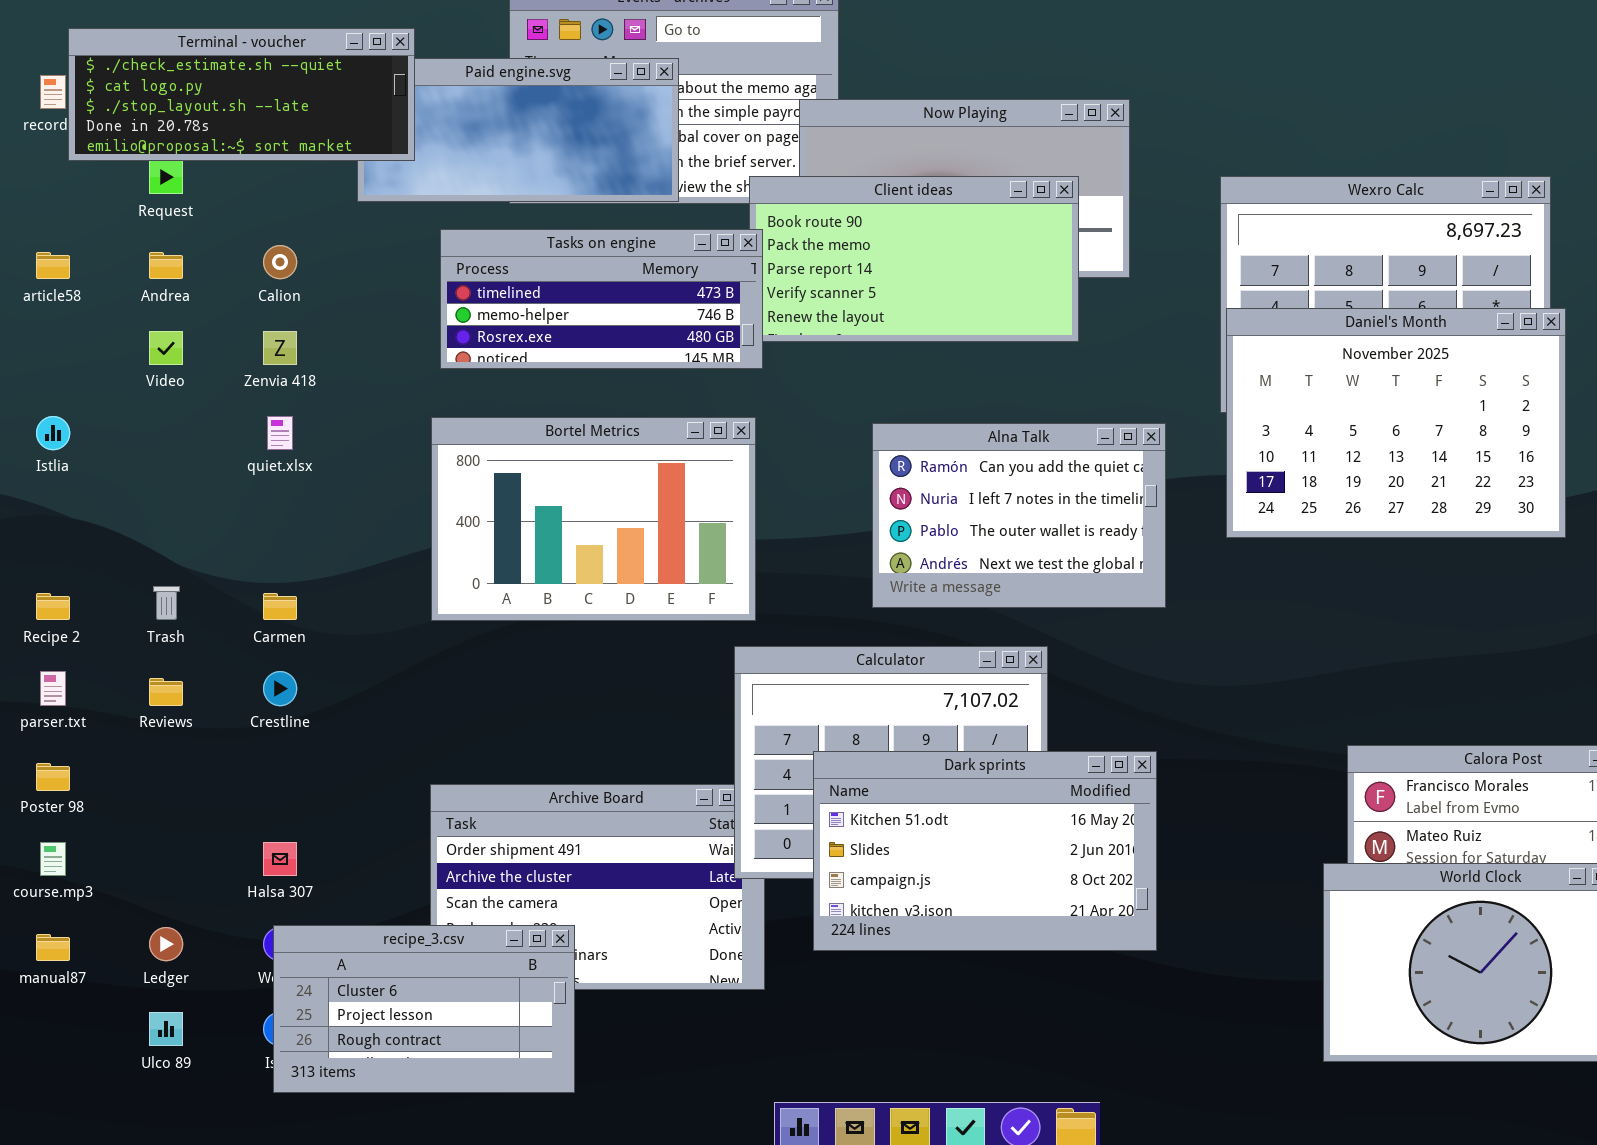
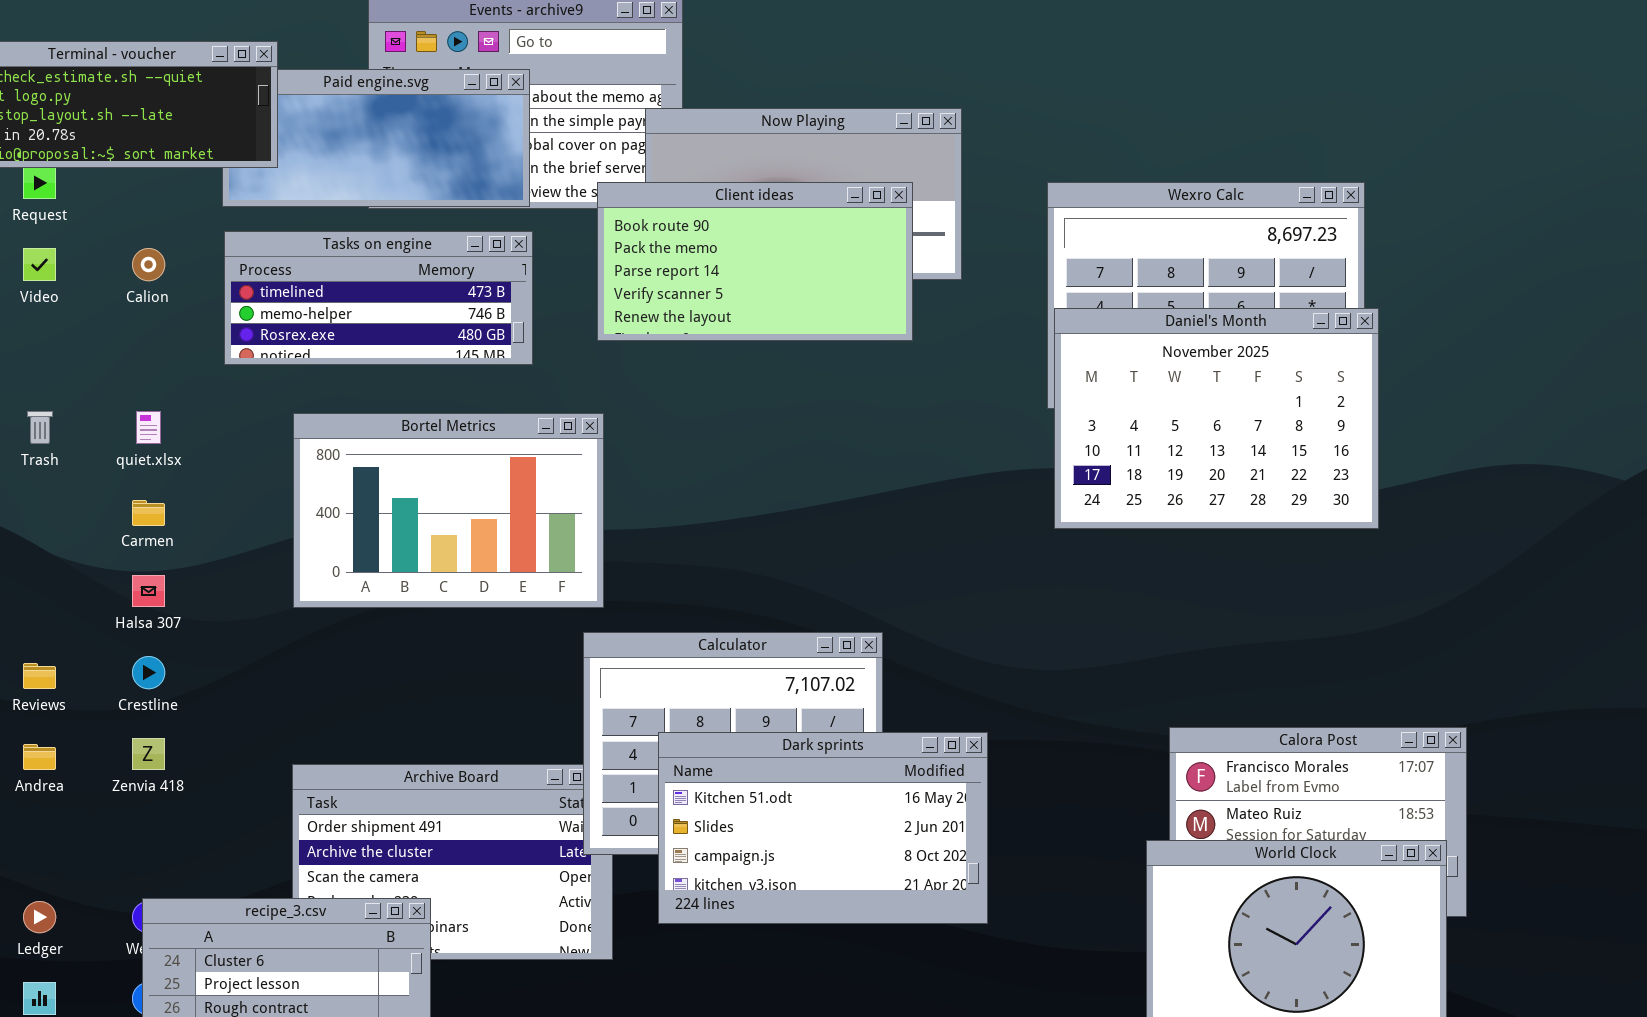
Tasks on engine: [440,229,763,369] -> [224,231,533,365], moved
Andrea: [149,252,183,279] -> [23,744,56,770], moved
Video: [149,331,183,365] -> [23,248,56,281], moved
Zenvia 418: [263,331,297,365] -> [132,738,165,770], moved
Alna Talk: [872,423,1166,608] -> none, closed
Trash: [153,586,180,620] -> [27,411,53,444], moved
Carmen: [263,593,297,620] -> [132,500,165,526], moved
Halsa 307: [263,842,297,876] -> [132,575,165,607], moved

